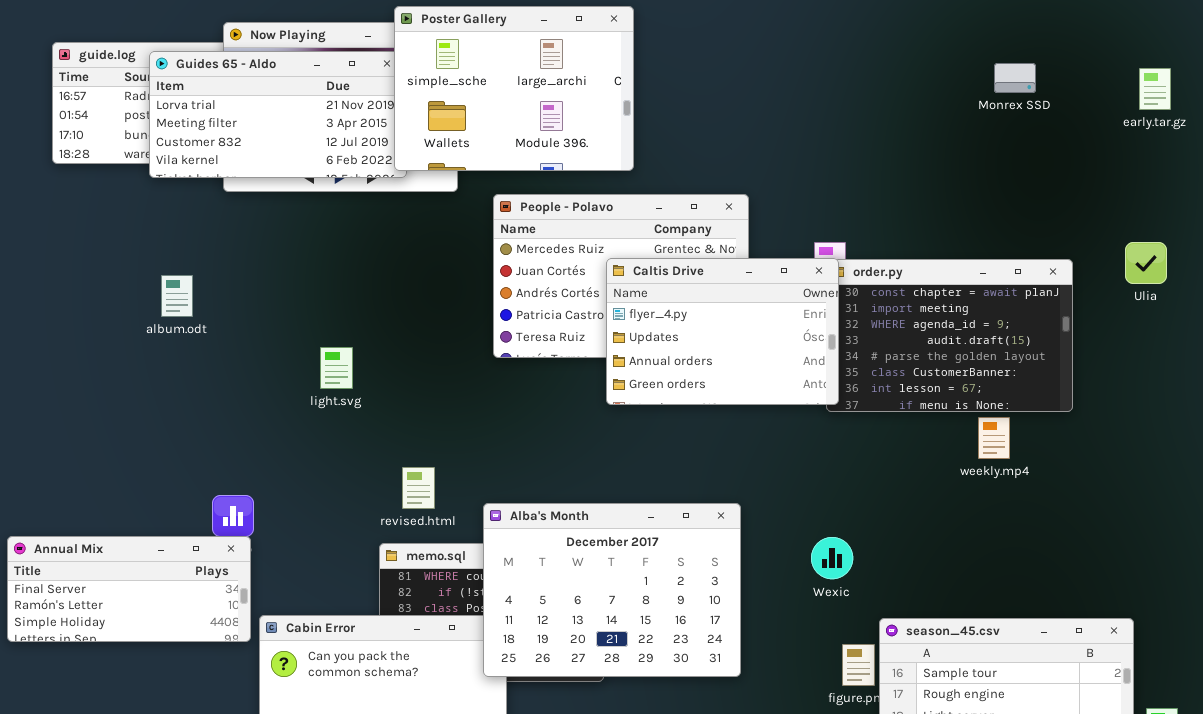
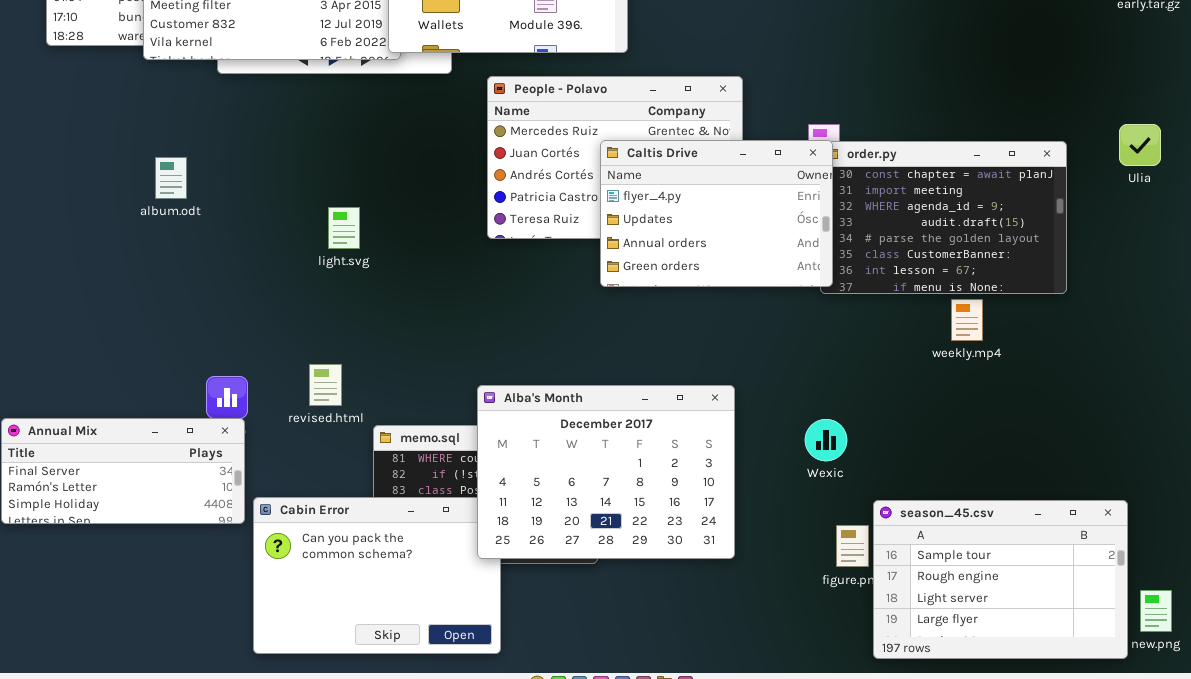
light.svg: [320,347,353,389] -> [328,207,360,249], moved
weekly.mp4: [978,417,1010,459] -> [951,299,983,341], moved
revised.html: [402,467,435,509] -> [309,364,342,406], moved

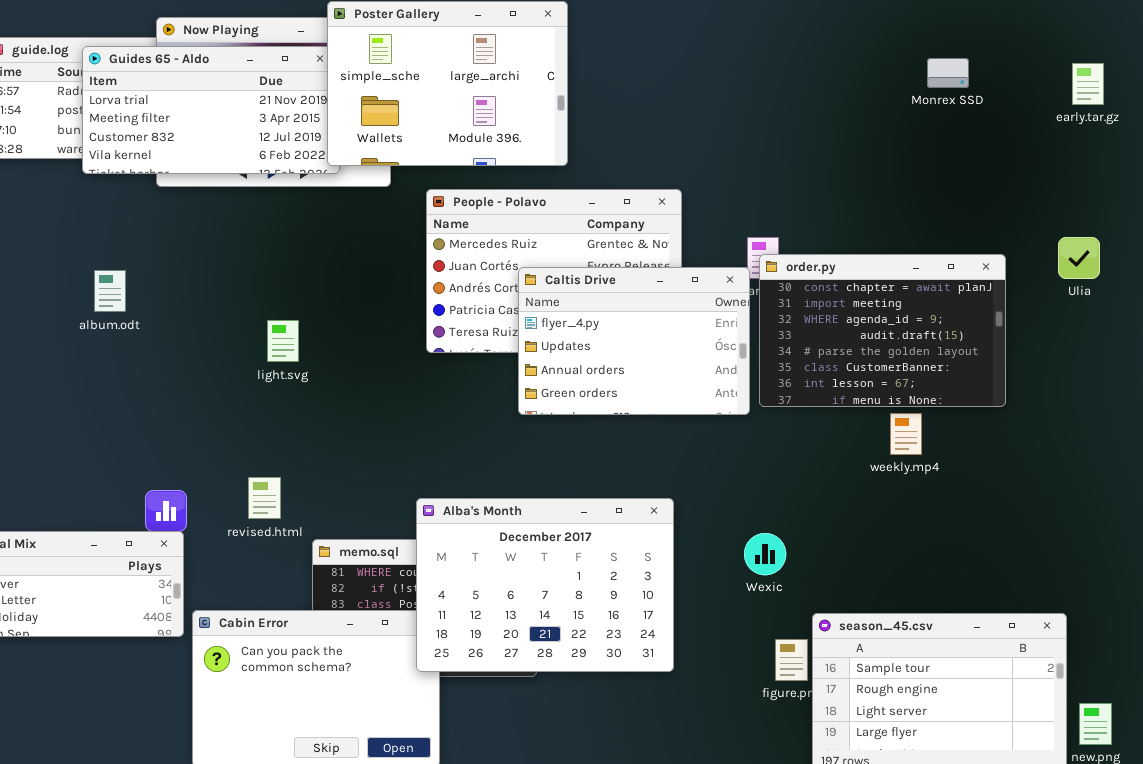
Caltis Drive: [600,140,833,287] -> [518,267,750,415], moved

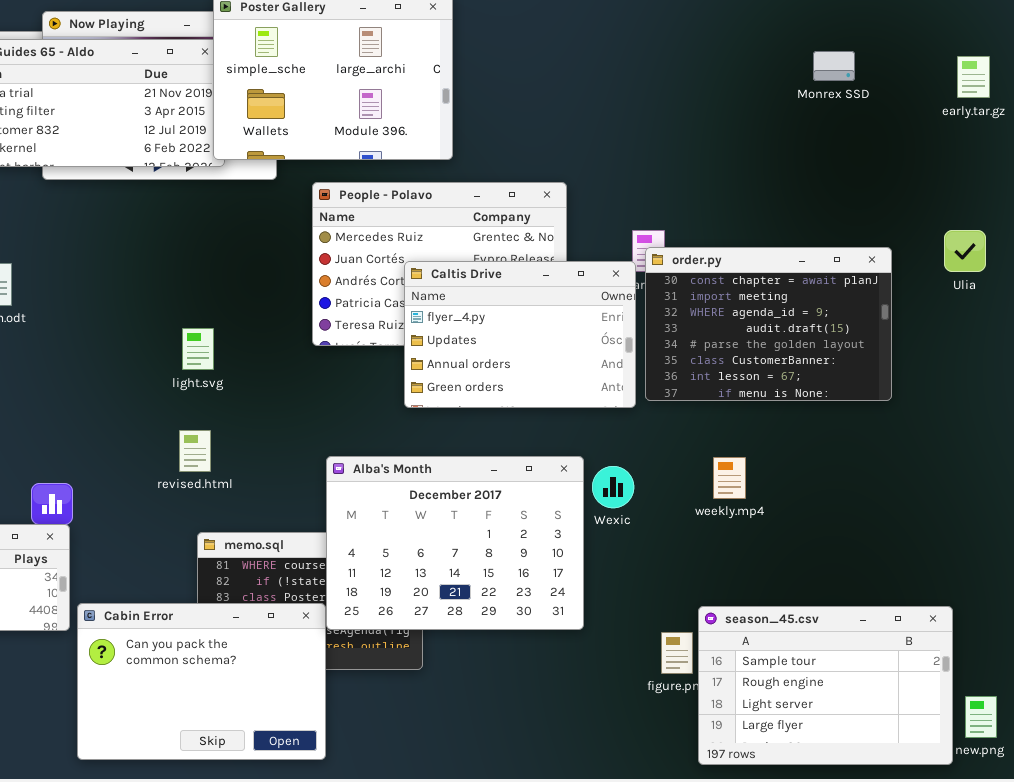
light.svg: [267,320,299,362] -> [182,328,214,370], moved
weekly.mp4: [890,413,922,455] -> [713,457,746,499], moved
revised.html: [248,477,281,519] -> [179,430,211,472], moved
Alba's Month: [416,498,674,672] -> [326,456,584,630], moved
Wexic: [744,533,786,575] -> [592,466,634,508], moved

